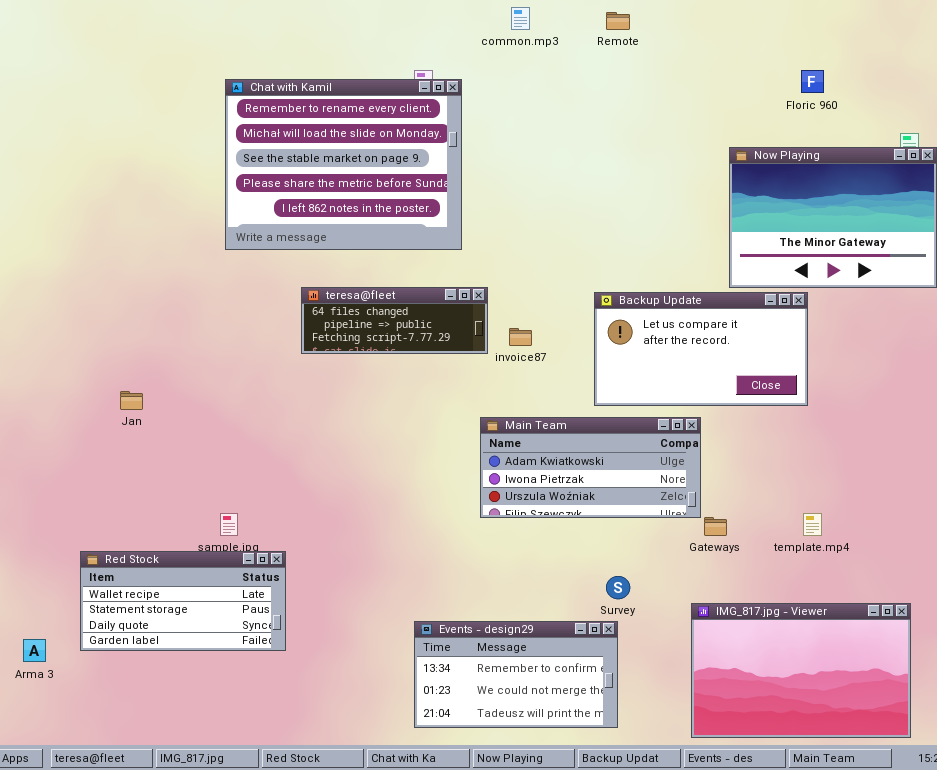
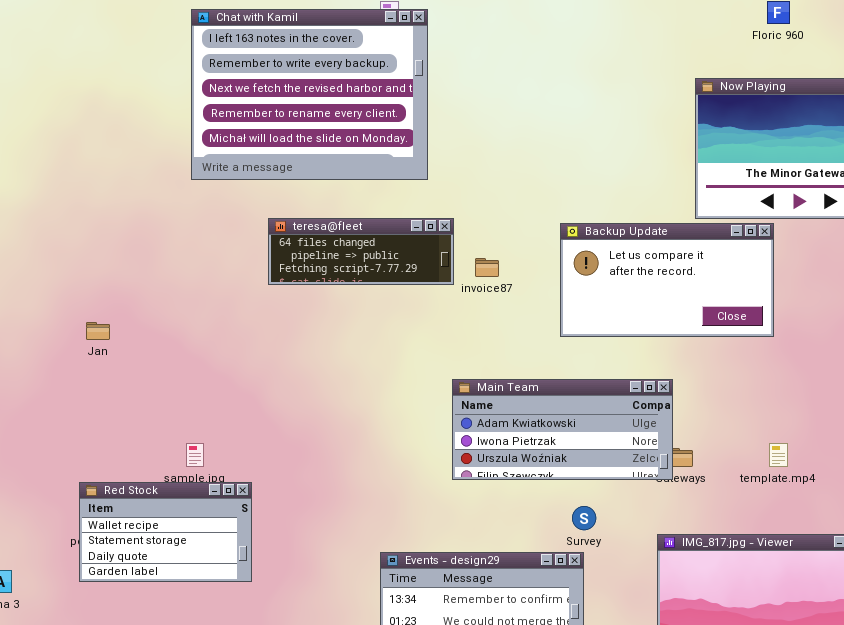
Chat with Kamil: [225,79,462,250] -> [191,9,428,180], scrolled up 3 rows
Main Team: [480,417,701,518] -> [452,379,673,480], moved
Red Stock: [80,551,286,651] -> [79,482,252,582], resized

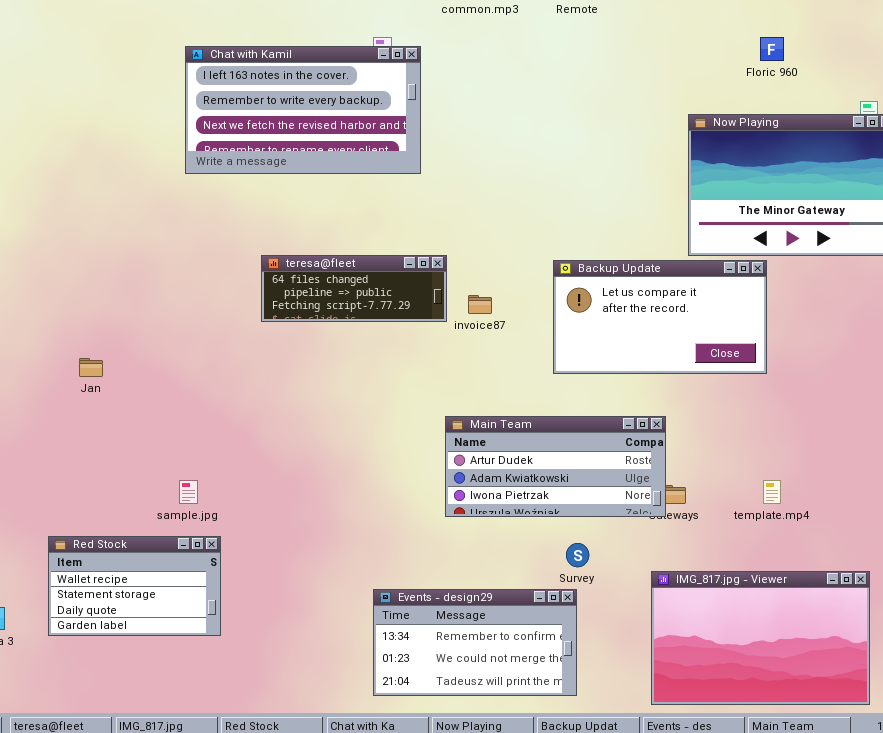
Chat with Kamil: [191,9,428,180] -> [185,46,421,174], resized
Main Team: [452,379,673,480] -> [445,416,666,517], scrolled up 1 row
Red Stock: [79,482,252,582] -> [48,536,221,636], moved

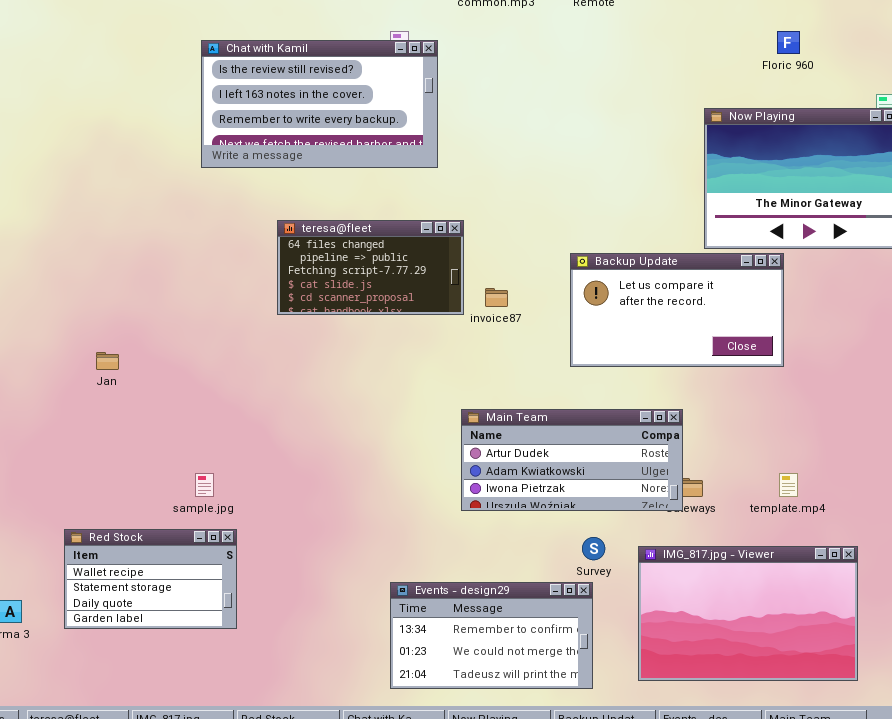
Chat with Kamil: [185,46,421,174] -> [201,40,438,168], scrolled up 1 row
teresa@fleet: [261,255,447,322] -> [277,220,464,315], resized
IMG_817.jpg - Viewer: [651,571,870,705] -> [638,546,858,681], moved

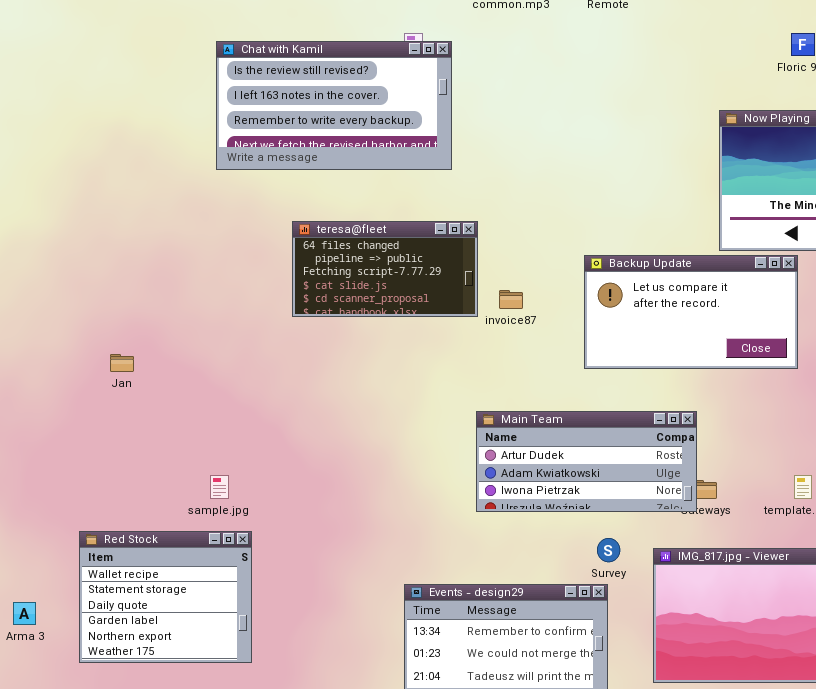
Red Stock: [64,529,237,629] -> [79,531,252,663], resized

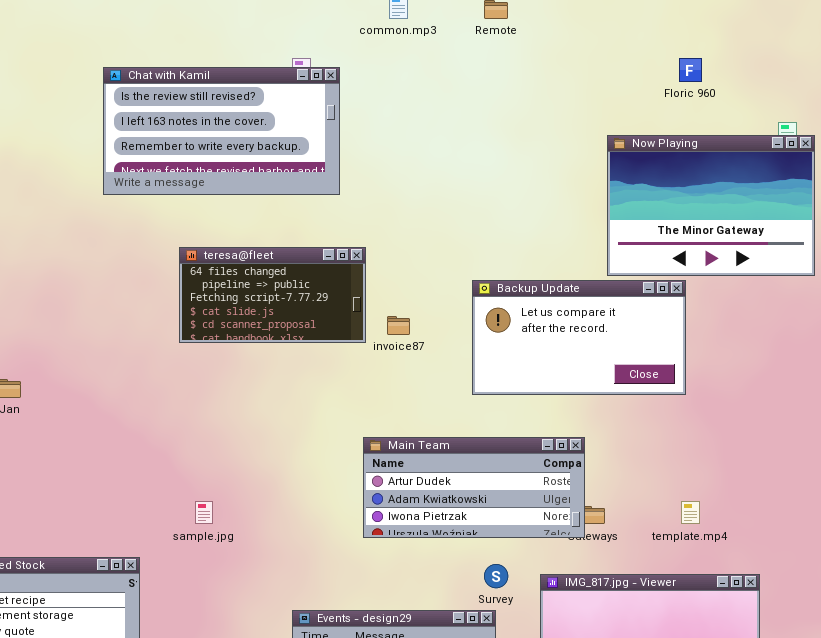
sample.jpg: [210,475,229,499] -> [195,501,213,524], moved

